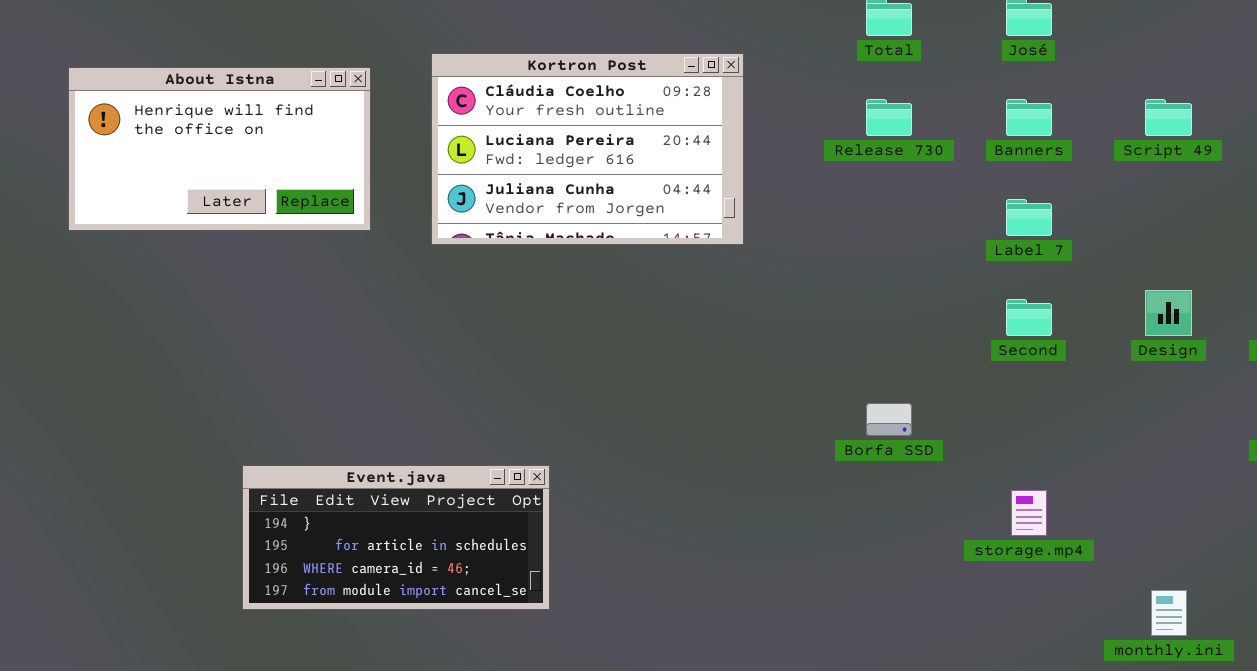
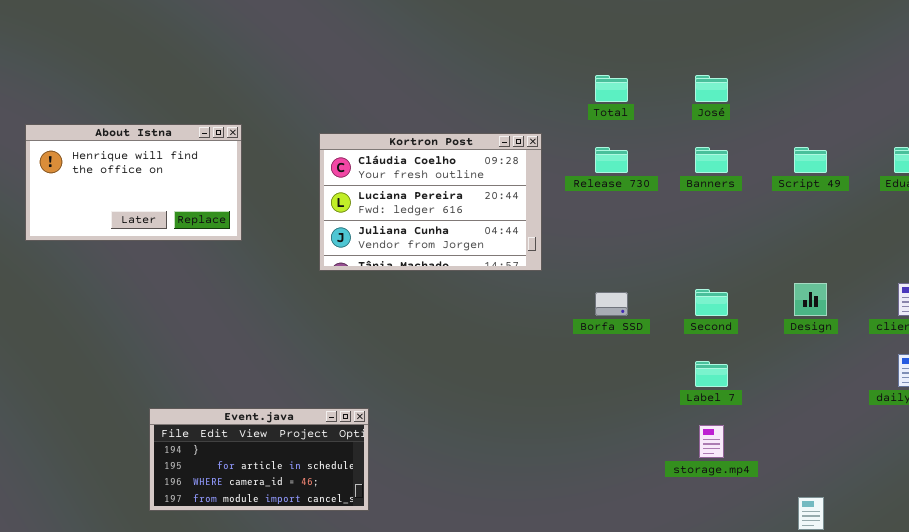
Kortron Post: [431,53,744,245] -> [319,133,542,271], moved
Label 7: [1006,199,1052,236] -> [695,361,728,387], moved
Borfa SSD: [866,403,912,436] -> [595,292,628,316], moved

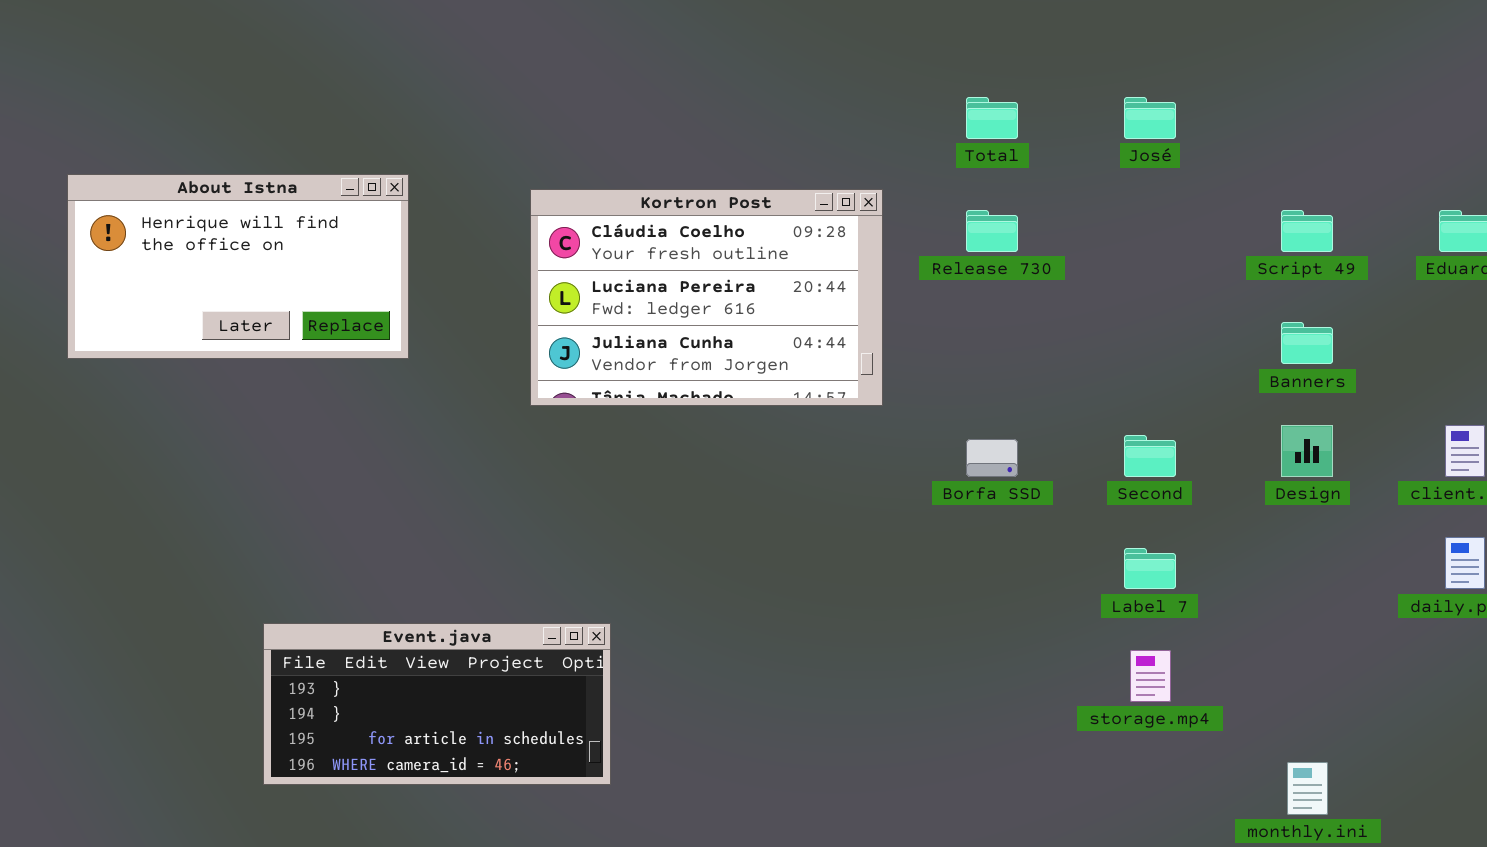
Banners: [695,147,728,173] -> [1281,322,1333,364], moved
Event.java: [149,408,369,511] -> [263,623,611,785], scrolled up 1 row

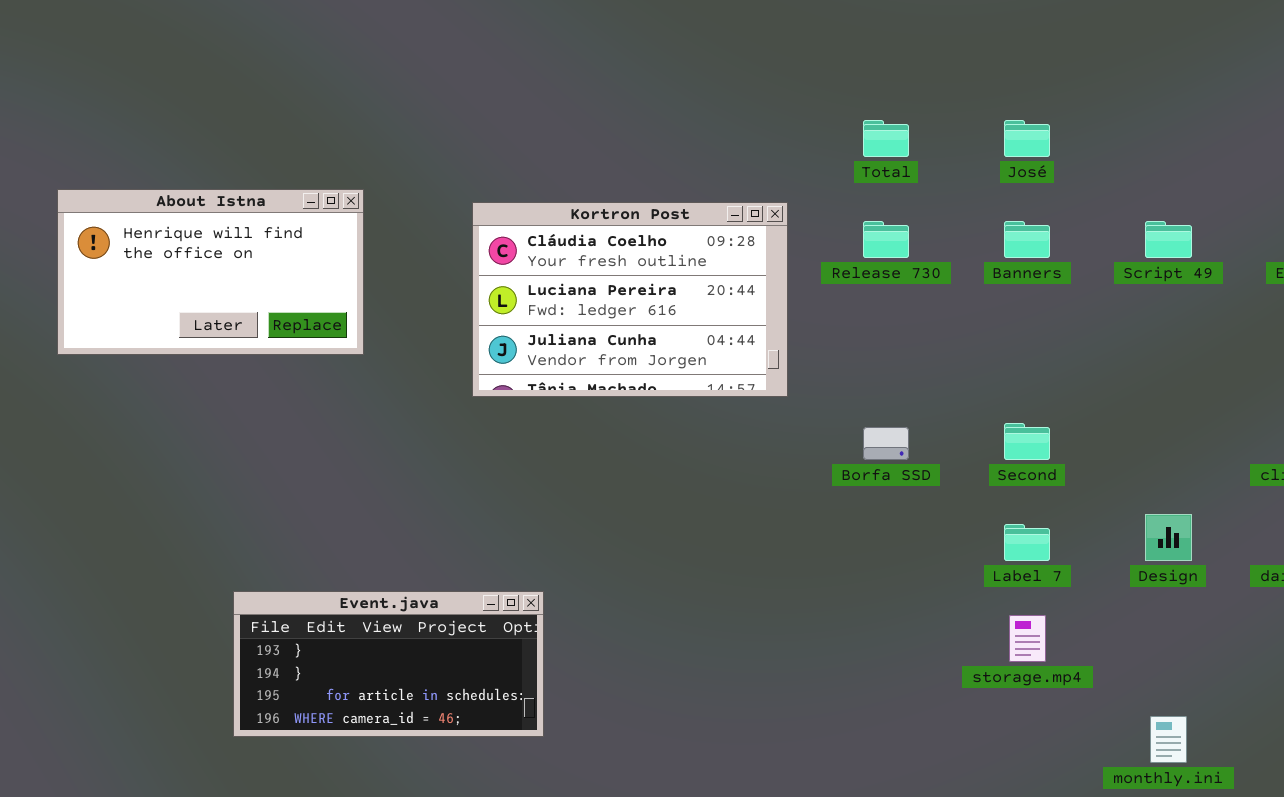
Banners: [1281,322,1333,364] -> [1004,221,1050,258], moved
Design: [1281,425,1333,477] -> [1145,514,1192,561], moved

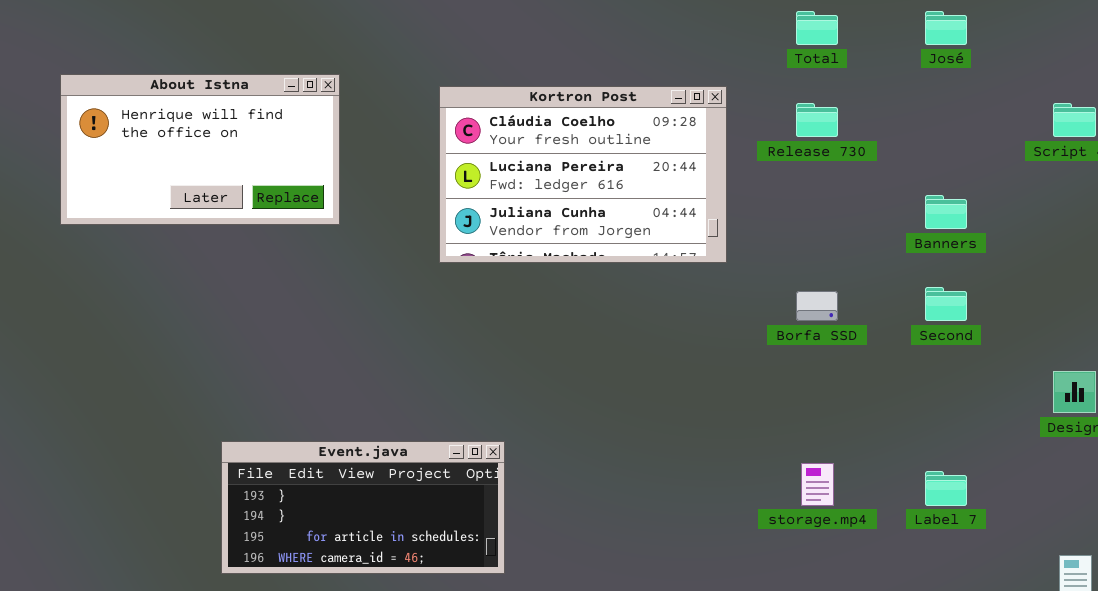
Banners: [1004,221,1050,258] -> [925,195,967,229], moved
Label 7: [1004,524,1050,561] -> [925,471,967,506], moved
storage.mp4: [1009,615,1046,662] -> [801,463,834,506], moved

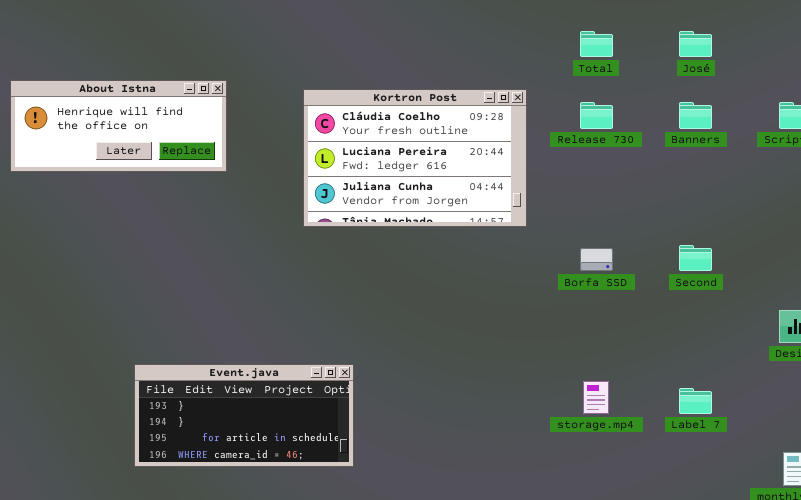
About Istna: [60,74,340,225] -> [10,80,227,172], resized
Banners: [925,195,967,229] -> [679,102,712,129], moved

